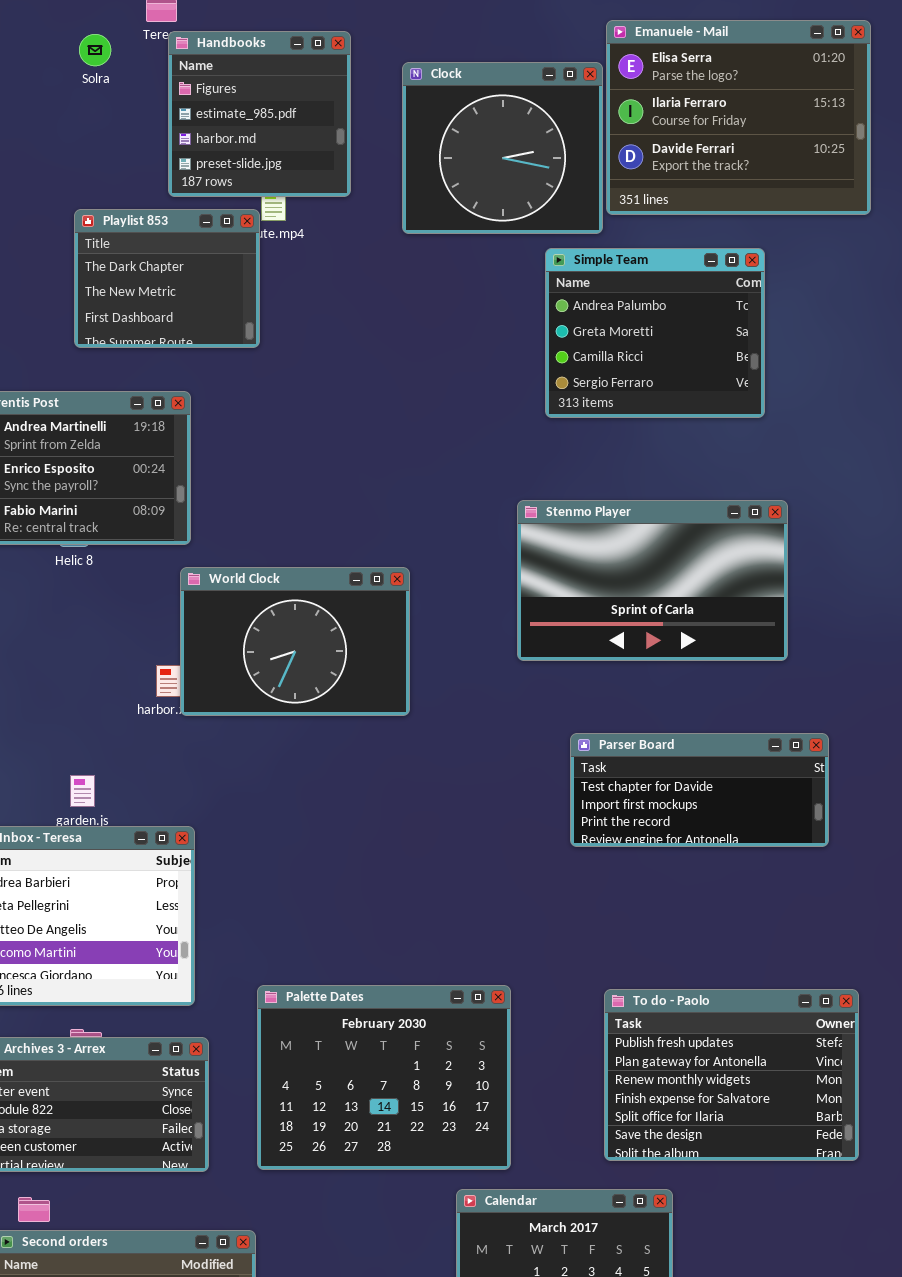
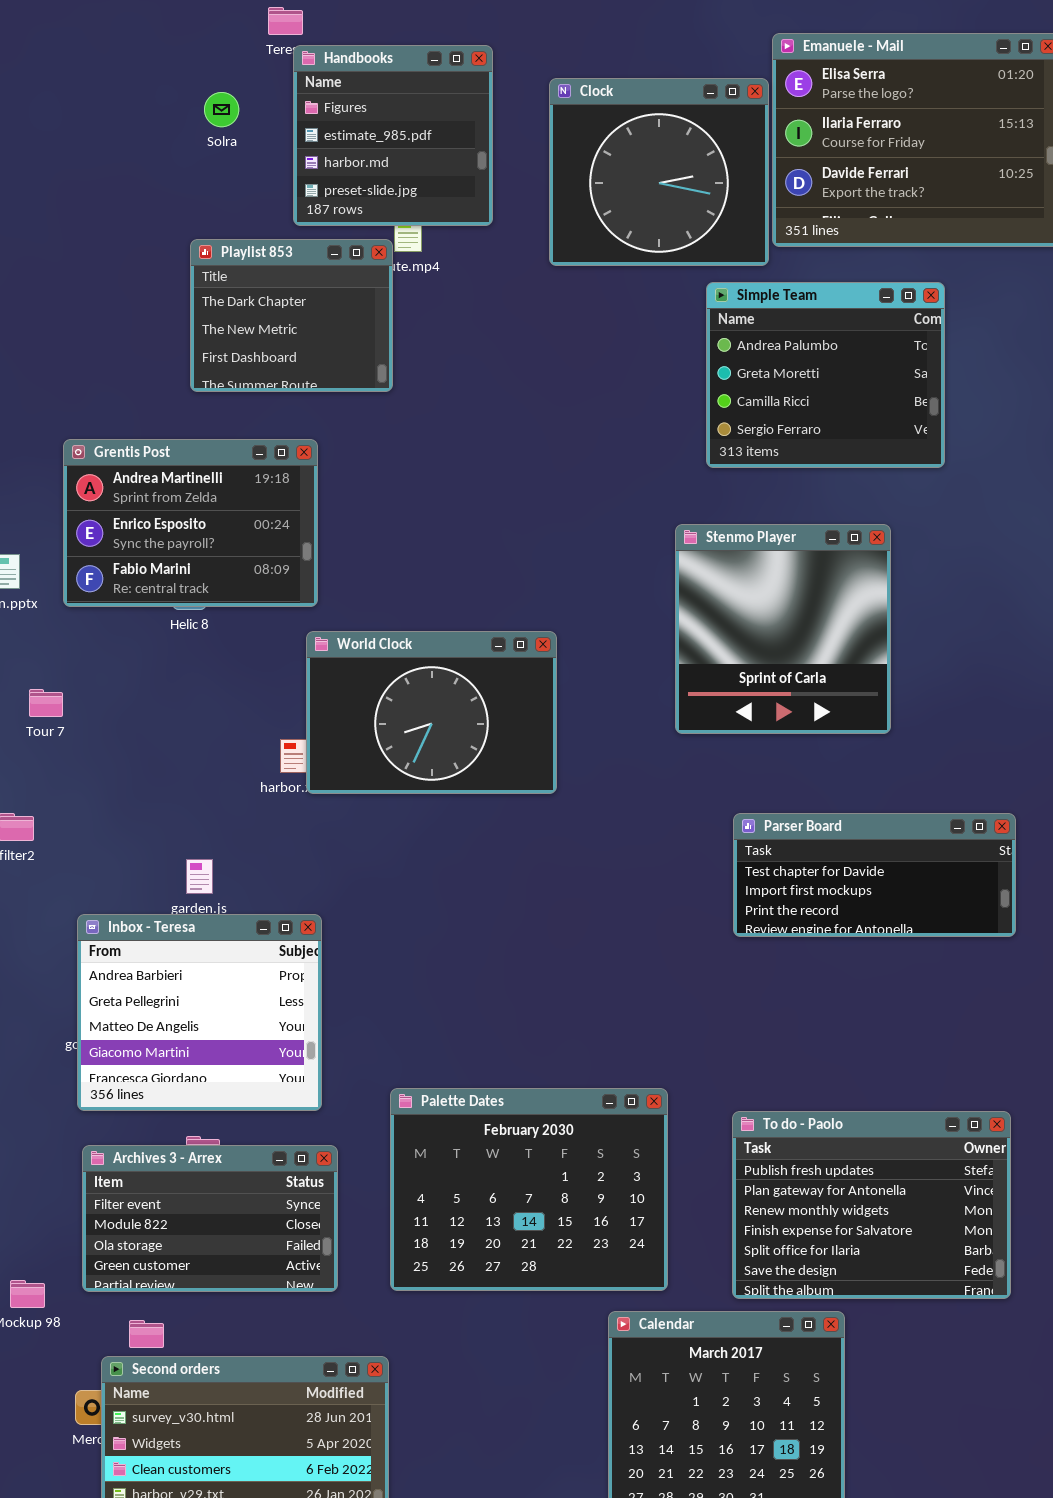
Solra: [79,34,111,66] -> [204,92,239,127], moved
Stenmo Player: [517,500,788,661] -> [675,524,891,734], resized
To do - Paolo: [604,989,859,1161] -> [732,1111,1011,1299], moved

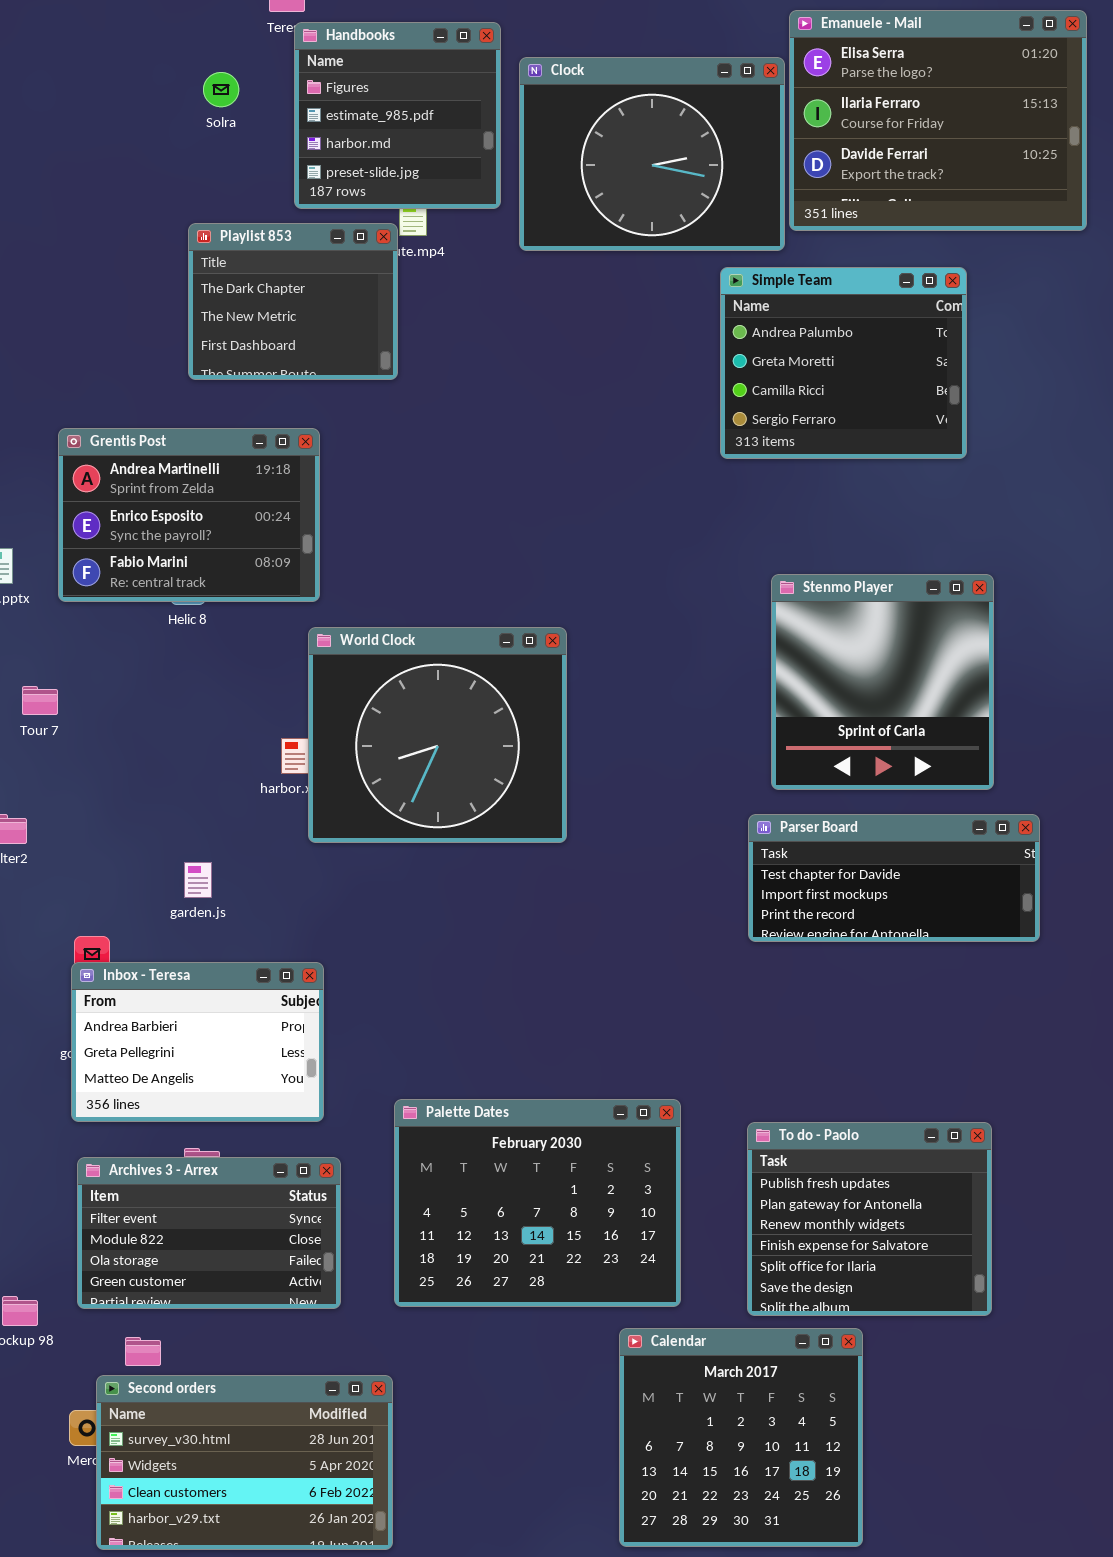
Clock: [549,78,769,266] -> [519,57,785,251], resized
Stenmo Player: [675,524,891,734] -> [771,574,994,790], moved
World Clock: [306,631,557,794] -> [308,627,567,843], resized
Inbox - Teresa: [77,914,322,1111] -> [71,962,324,1122], resized
To do - Paolo: [732,1111,1011,1299] -> [747,1122,992,1316], resized

